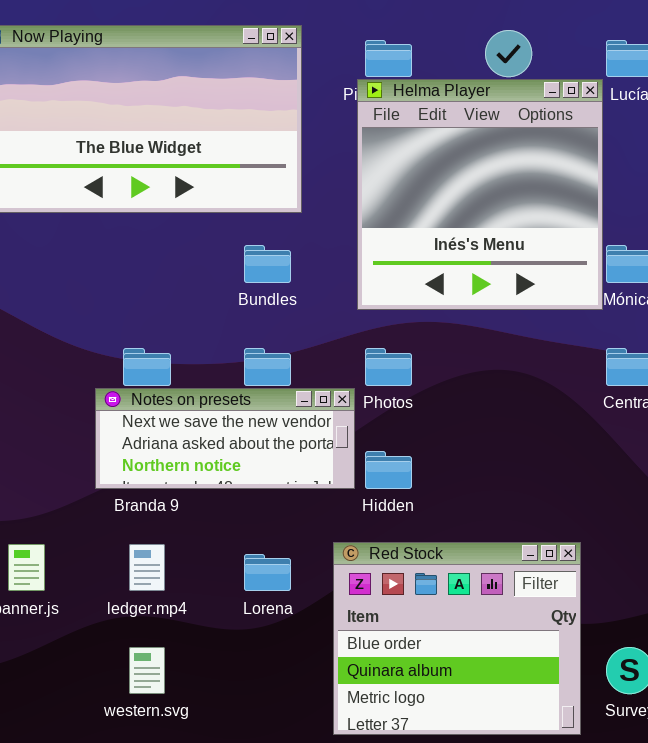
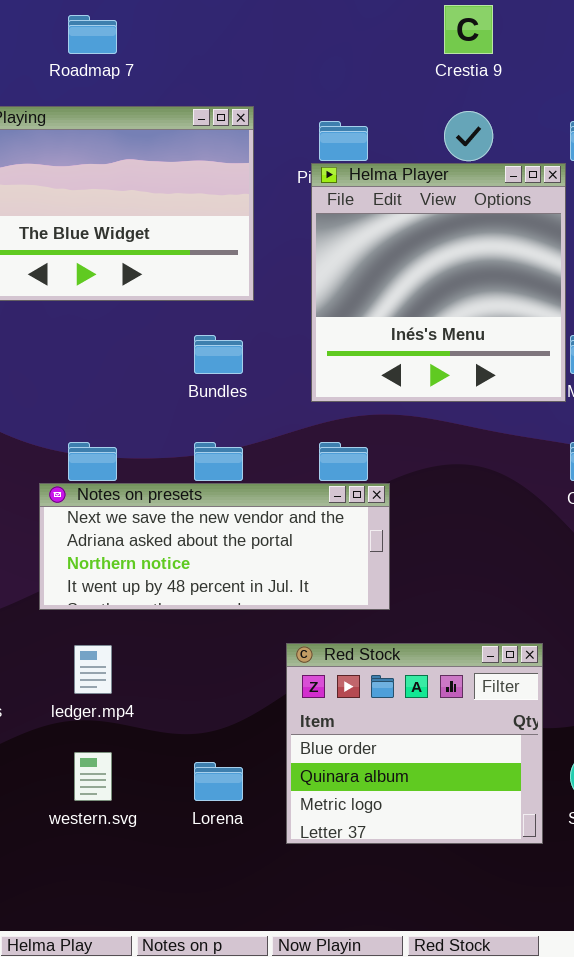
Notes on presets: [95,388,355,489] -> [39,483,390,610], resized
Lorena: [244,554,291,591] -> [194,762,243,801], moved

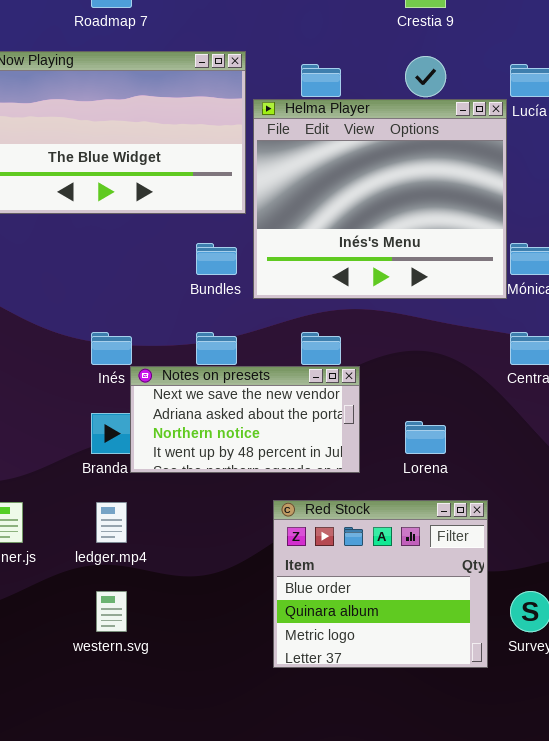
Helma Player: [311,163,566,402] -> [253,99,507,299], resized
Notes on presets: [39,483,390,610] -> [130,366,360,473], resized
Lorena: [194,762,243,801] -> [405,421,446,454], moved

